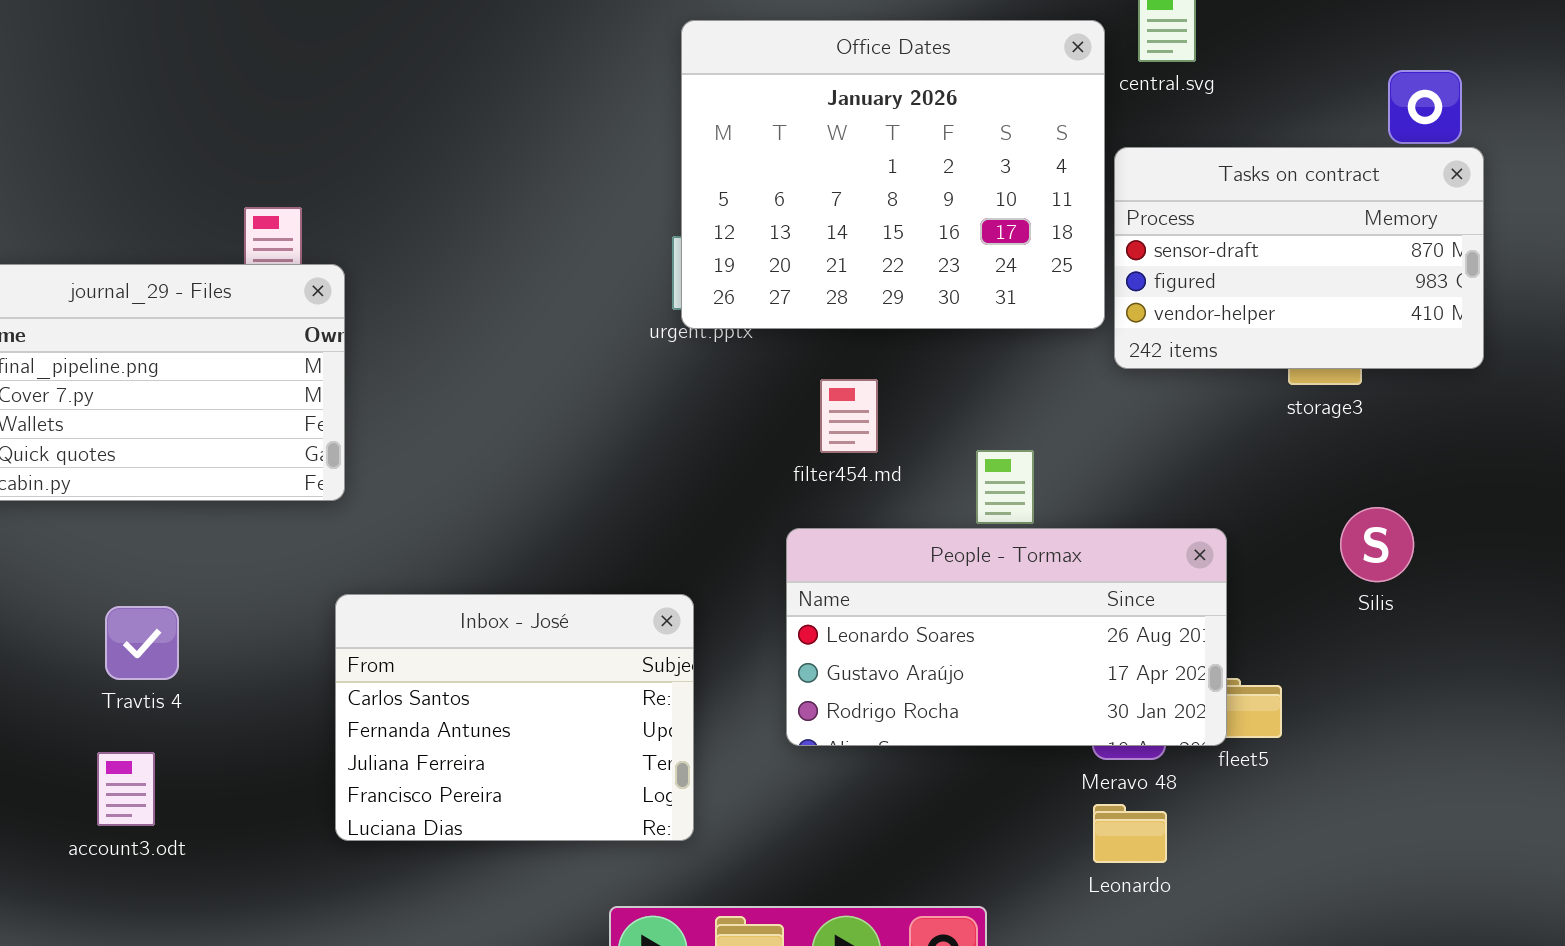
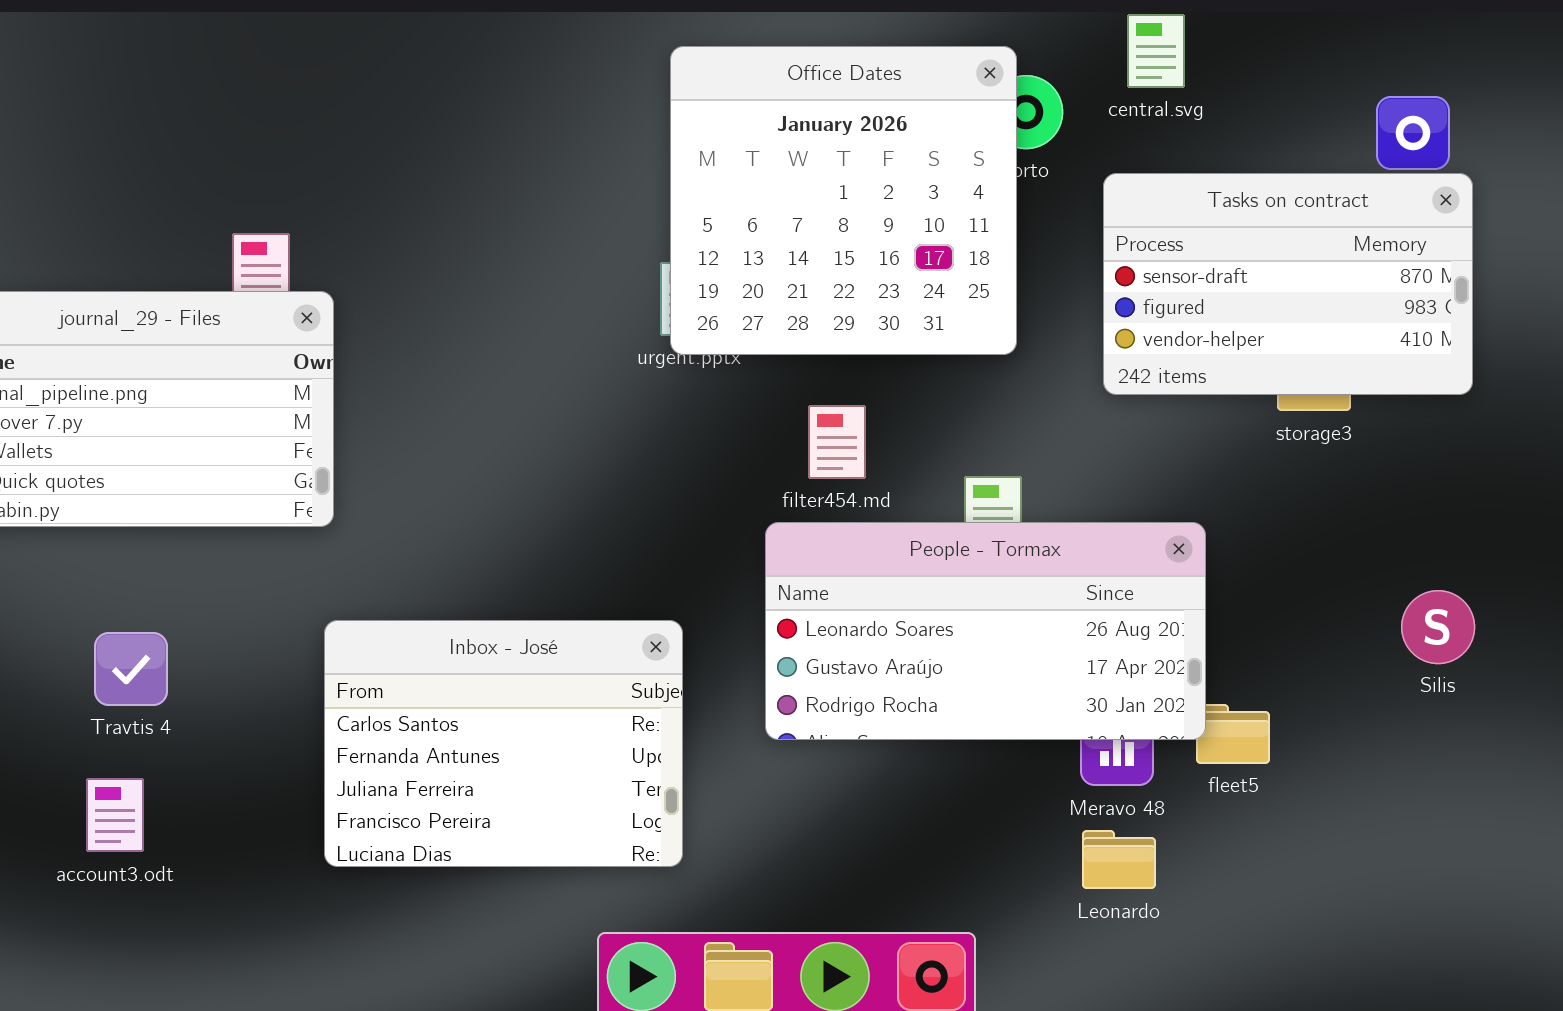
Office Dates: [681,20,1105,329] -> [670,46,1017,355], resized
Silis: [1340,507,1414,582] -> [1401,590,1475,664], moved
People - Tormax: [786,528,1227,746] -> [765,522,1206,740], moved

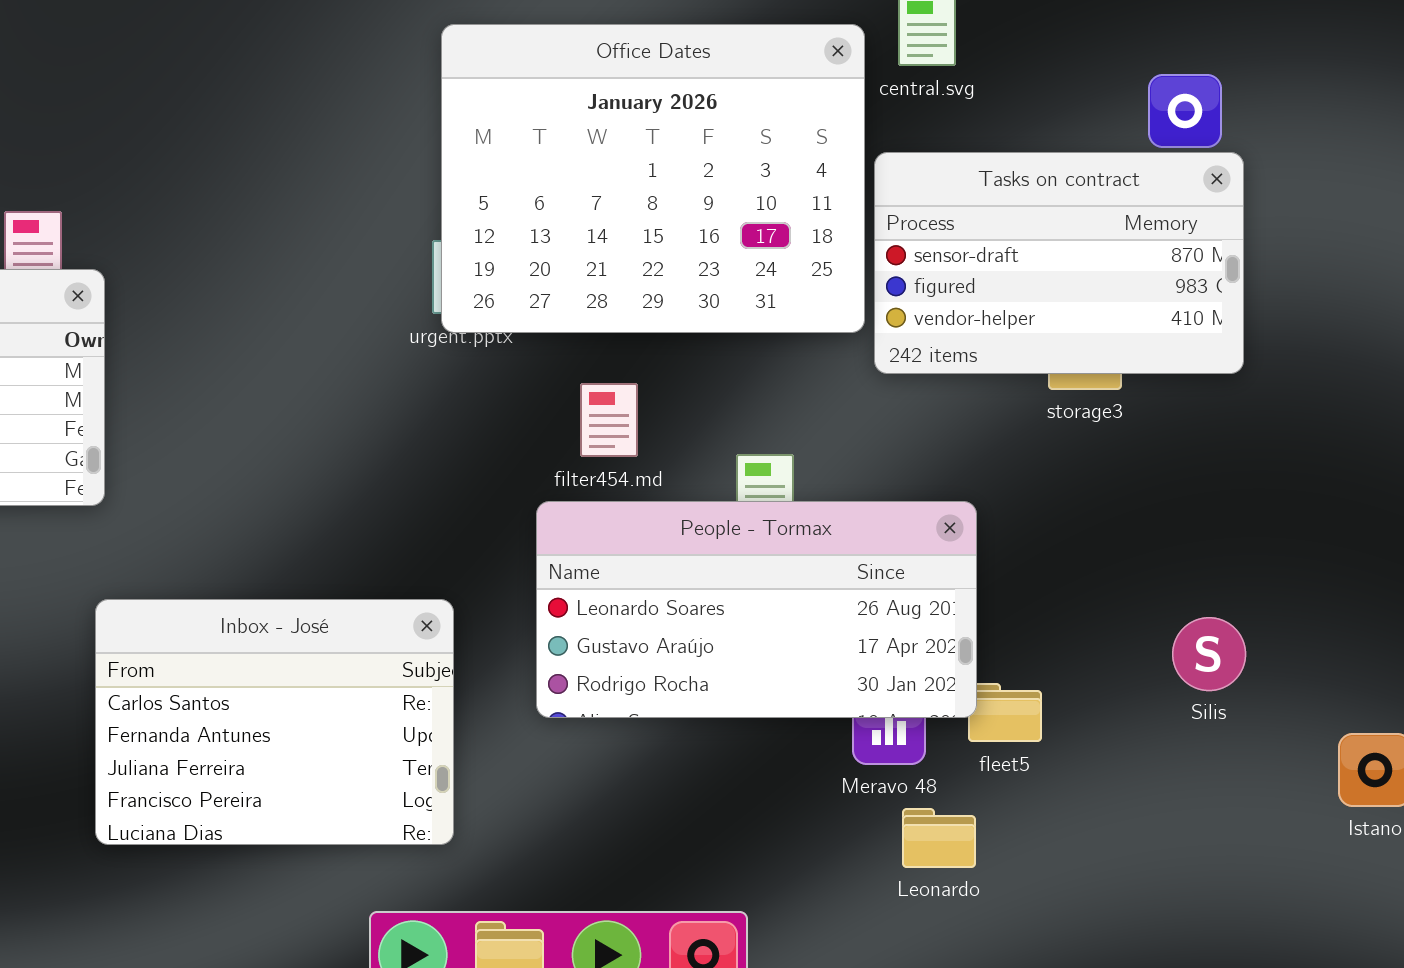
Office Dates: [670,46,1017,355] -> [441,24,865,333], resized
Silis: [1401,590,1475,664] -> [1172,617,1246,691], moved
Leonardo: [1082,830,1156,889] -> [902,808,976,868], moved

